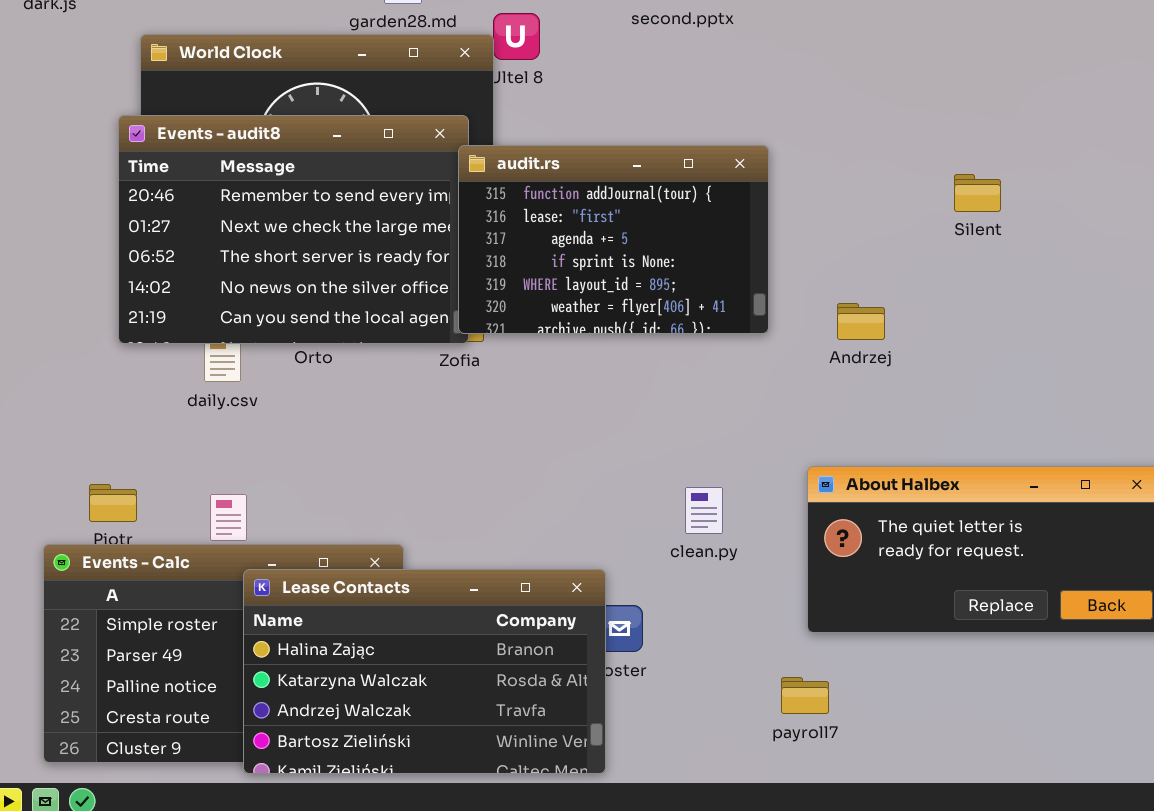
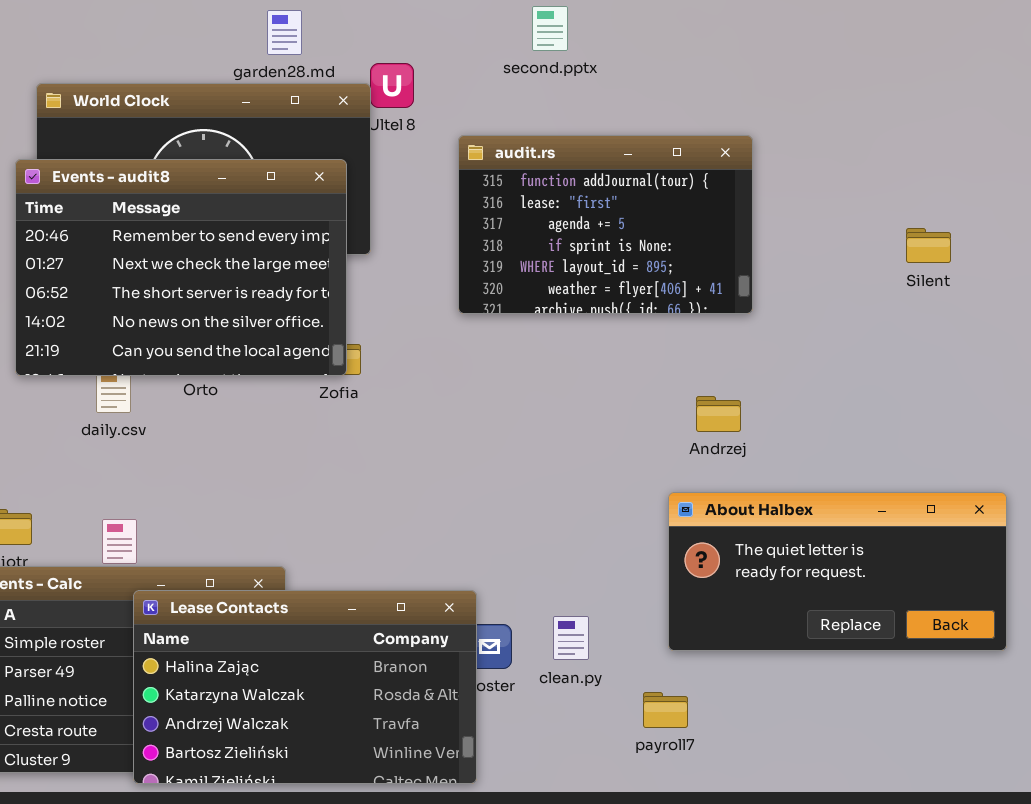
audit.rs: [458,145,769,334] -> [458,135,753,314], moved
Silent: [954,174,1001,212] -> [906,228,951,263], moved
Andrzej: [837,303,885,340] -> [696,396,741,432], moved
clean.py: [685,487,723,534] -> [553,616,589,660], moved

